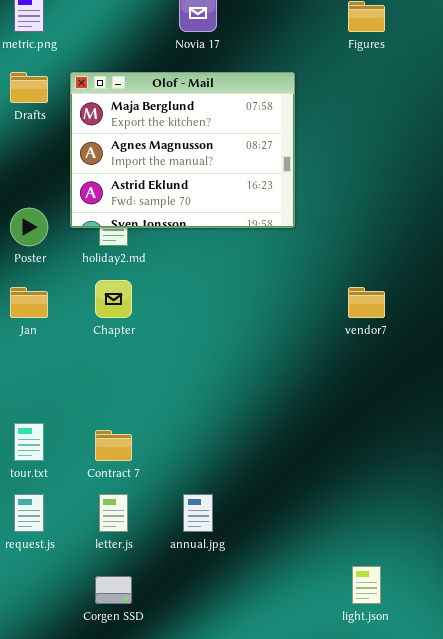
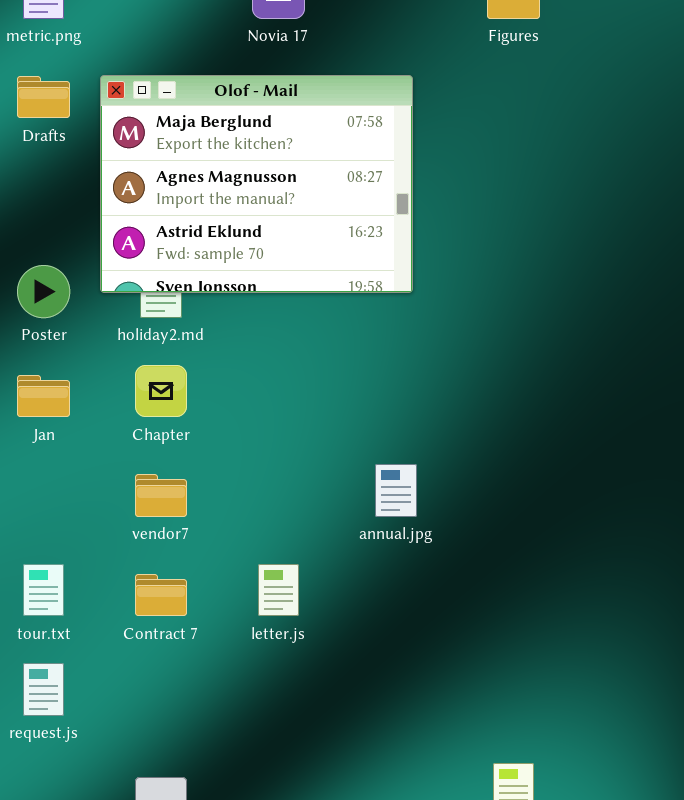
vendor7: [348,287,385,318] -> [135,474,187,517], moved
letter.js: [99,494,128,532] -> [258,564,299,616], moved
annual.jpg: [183,494,213,532] -> [375,464,417,517], moved

